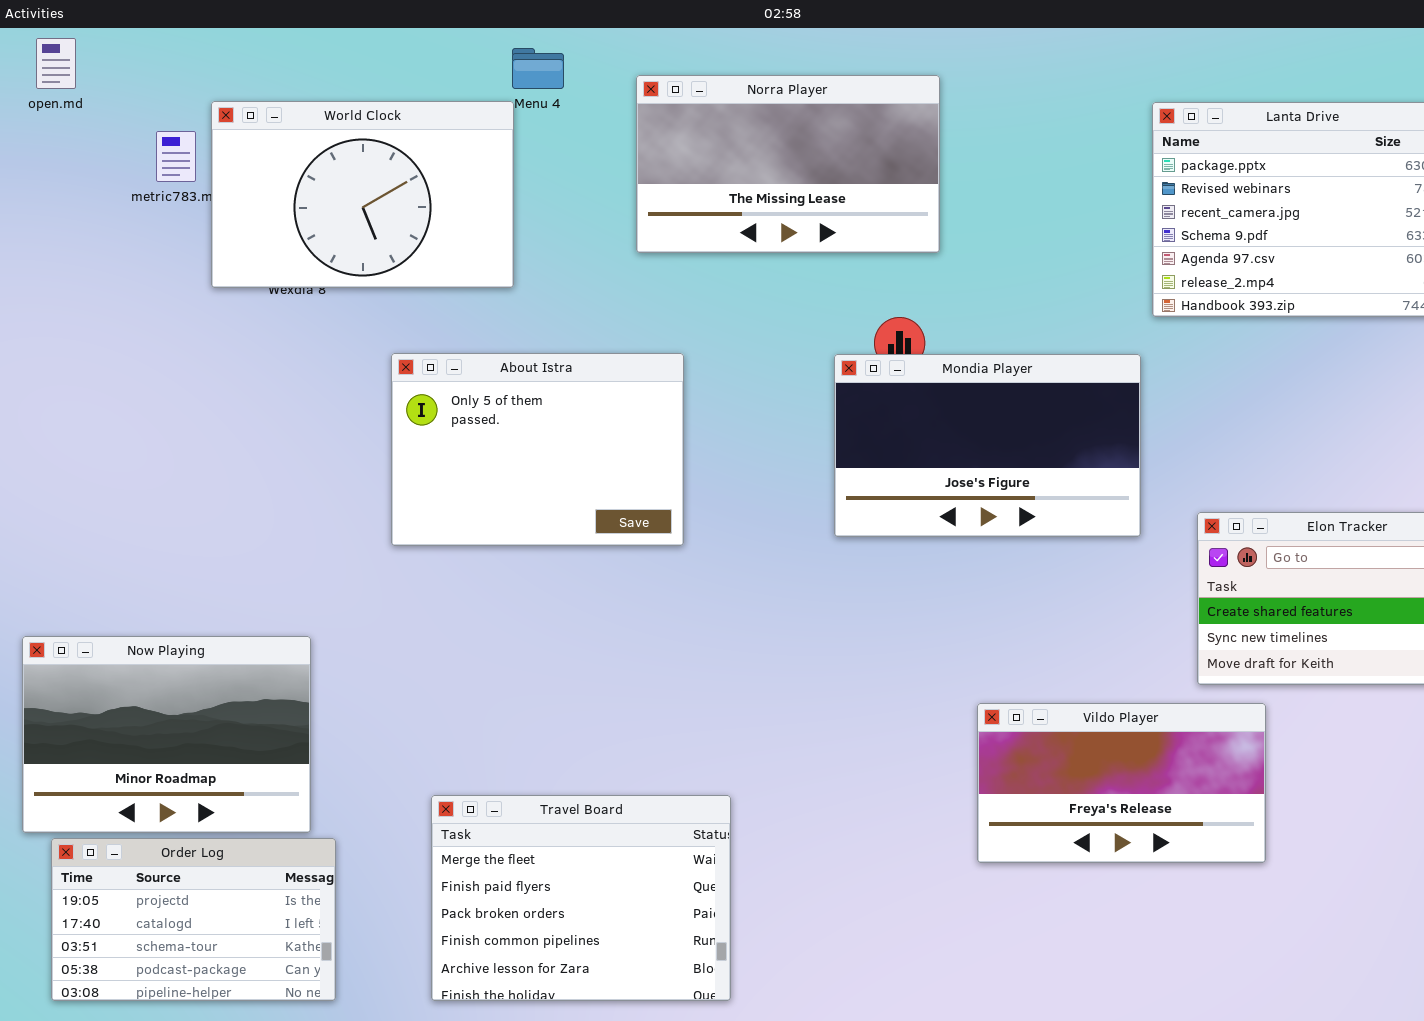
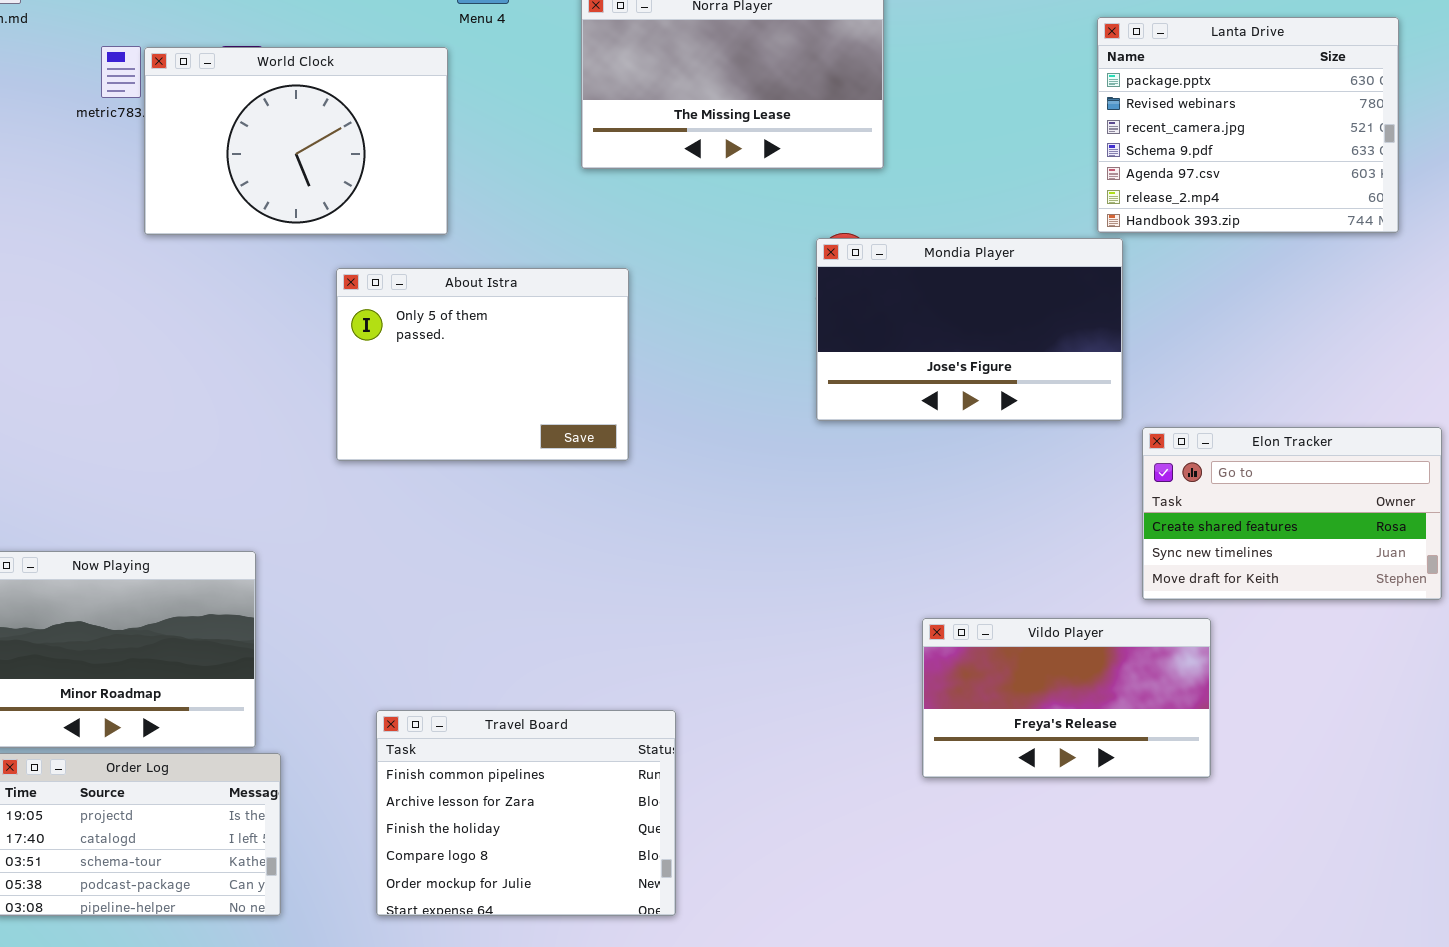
World Clock: [211,101,514,288] -> [144,47,448,235], moved
Mondia Player: [834,354,1141,537] -> [816,238,1123,421], moved
Travel Board: [431,795,731,1001] -> [376,710,676,916], scrolled down 3 rows

